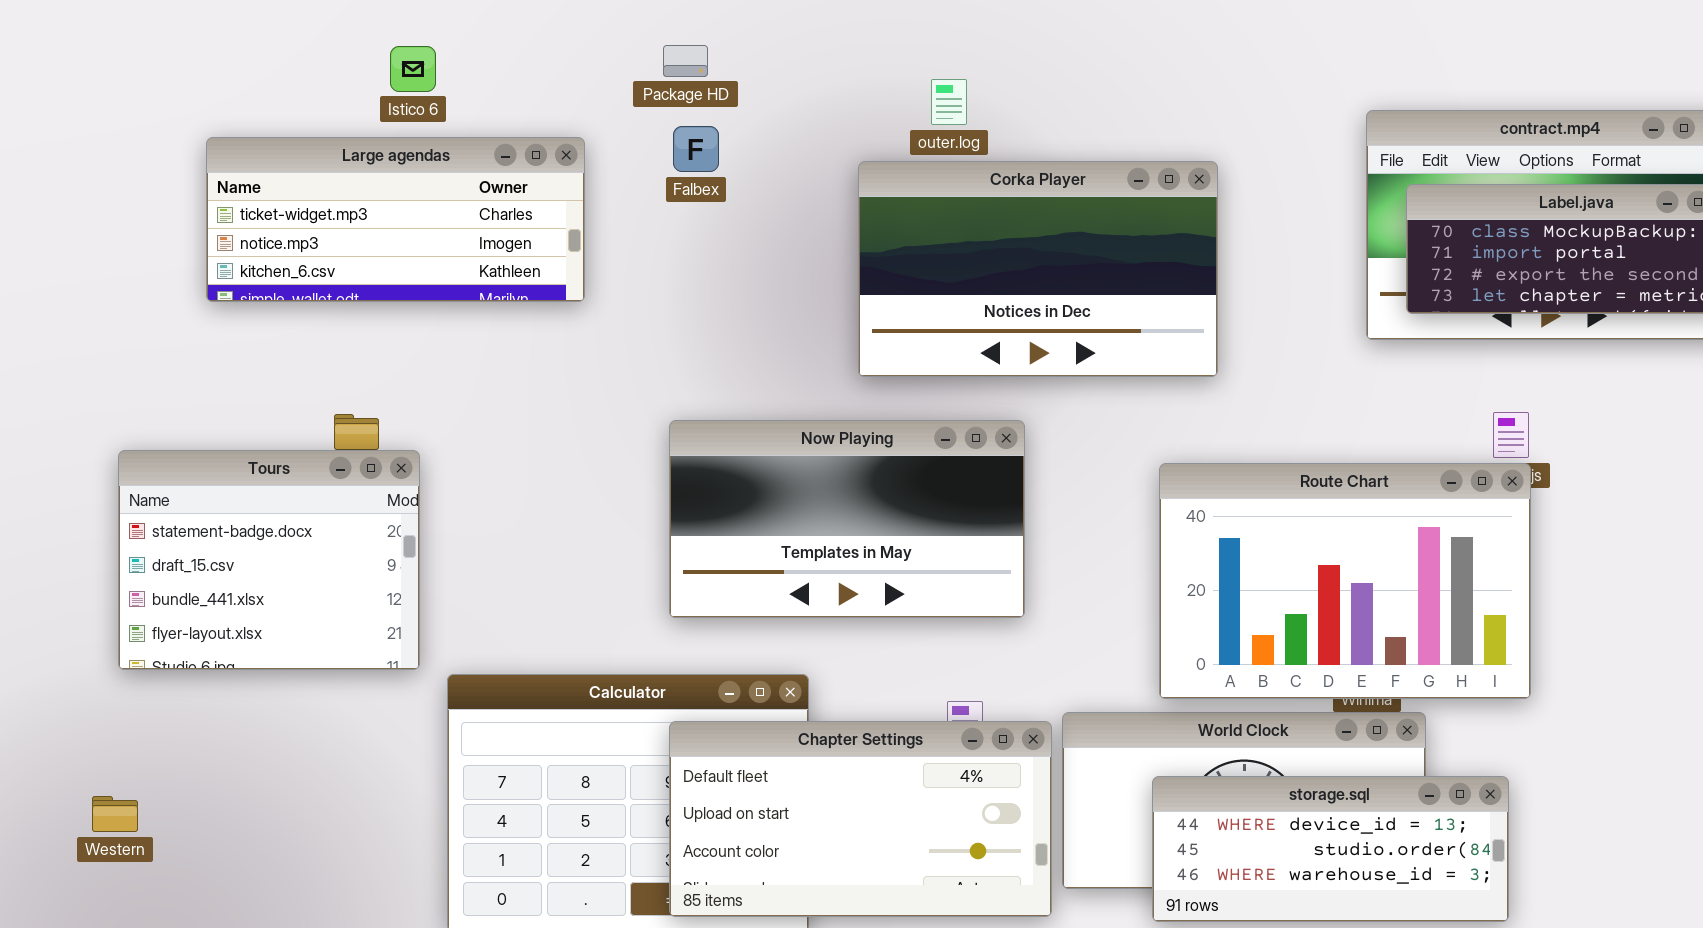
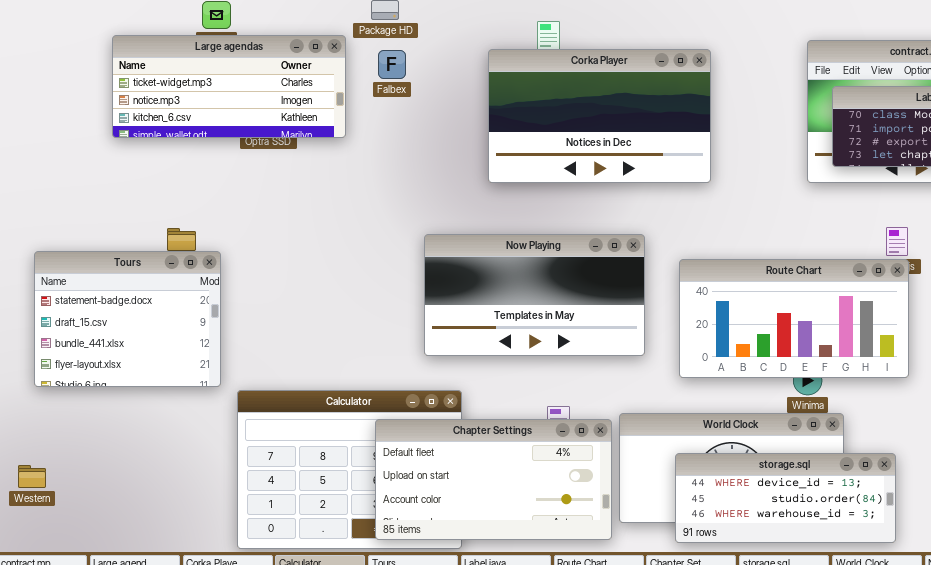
Large agendas: [206,137,585,302] -> [112,35,346,138], moved
Corka Player: [858,161,1218,377] -> [488,49,711,183], moved
Now Playing: [669,420,1025,618] -> [424,234,645,356], moved
Route Chart: [1159,463,1531,699] -> [679,259,909,378], resized

